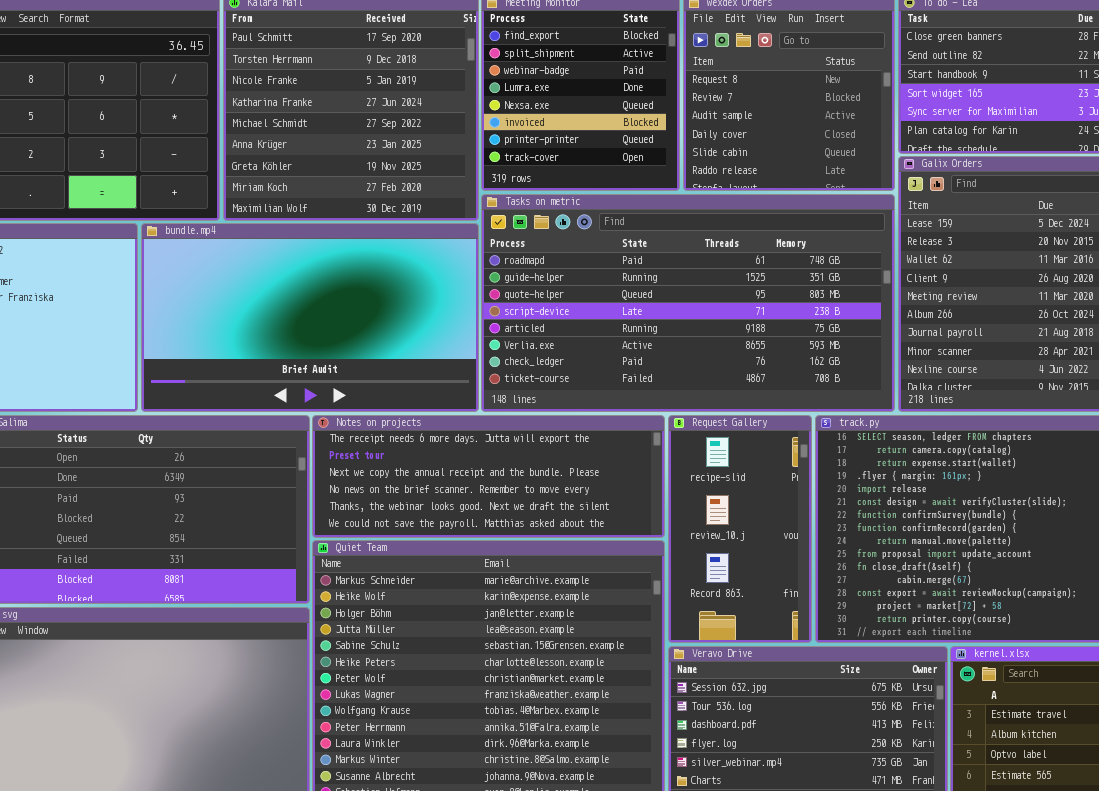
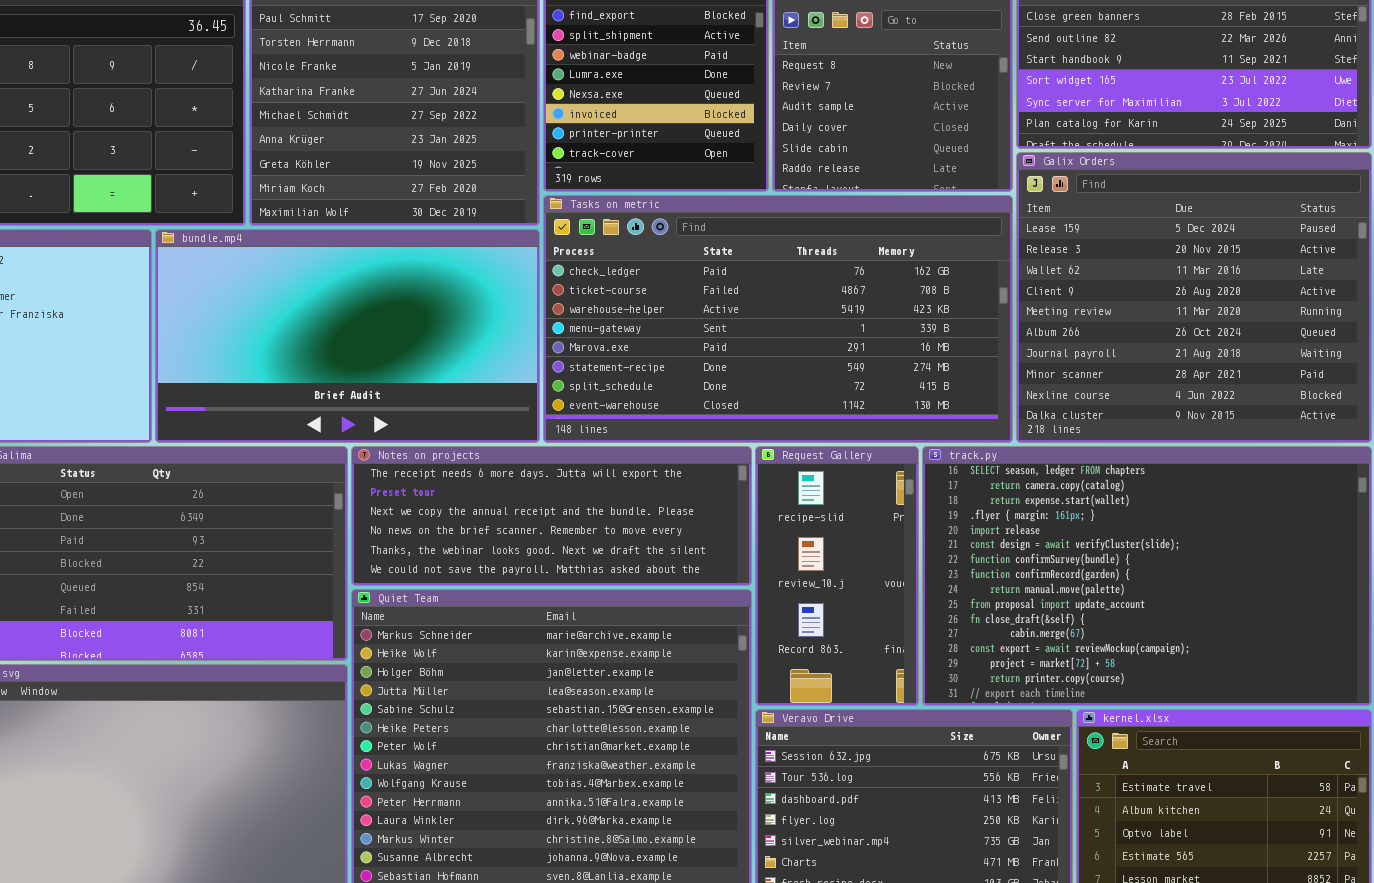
Tasks on metric: [481,194,895,412] -> [543,195,1013,443], scrolled down 6 rows

